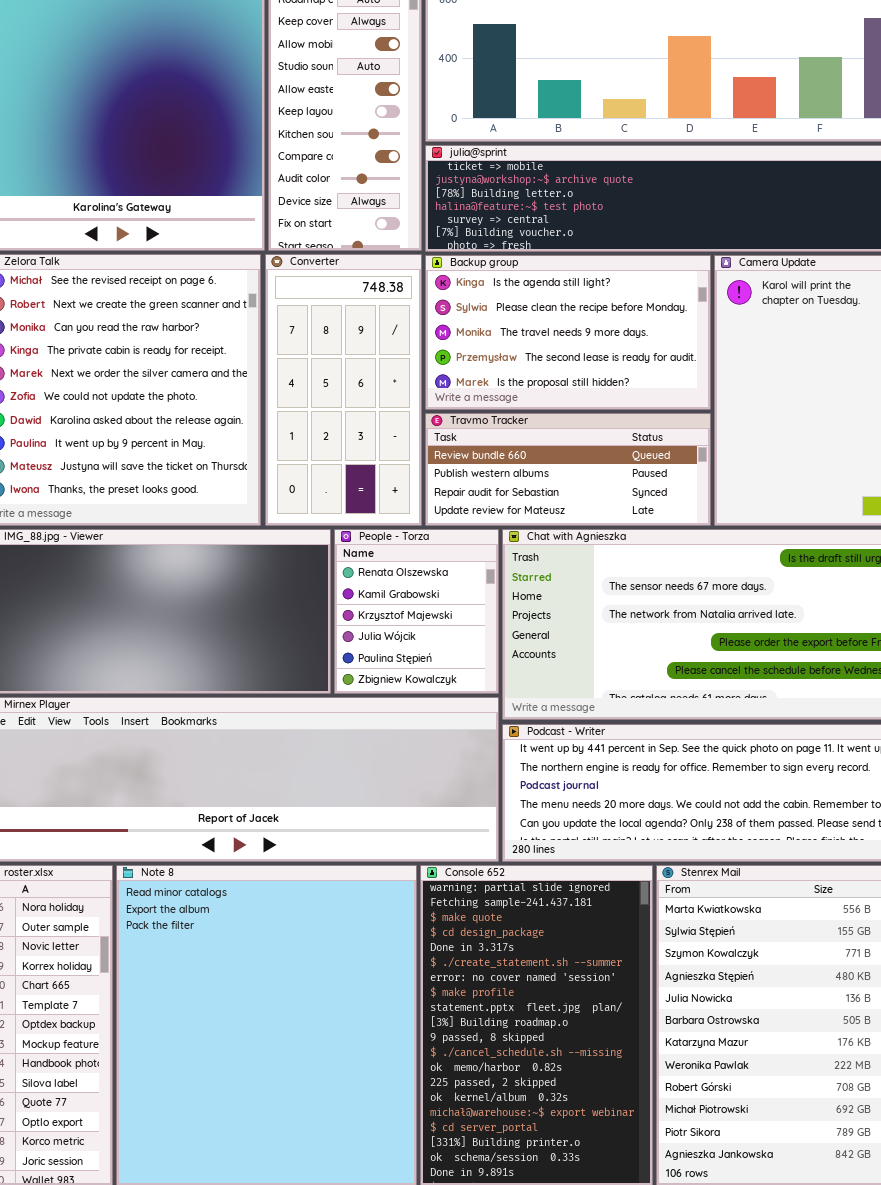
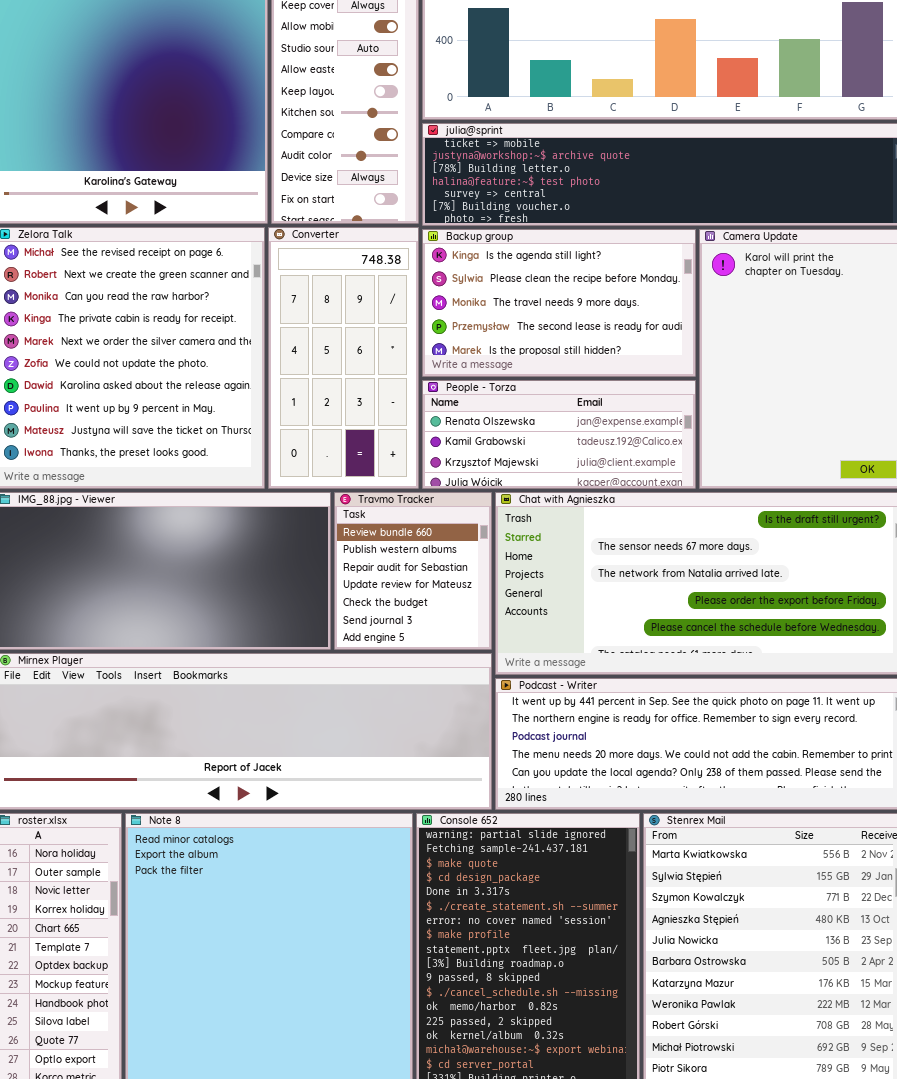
Travmo Tracker: [425,413,711,526] -> [334,492,492,650], moved, resized
People - Torza: [334,529,499,694] -> [422,380,696,489], moved, resized

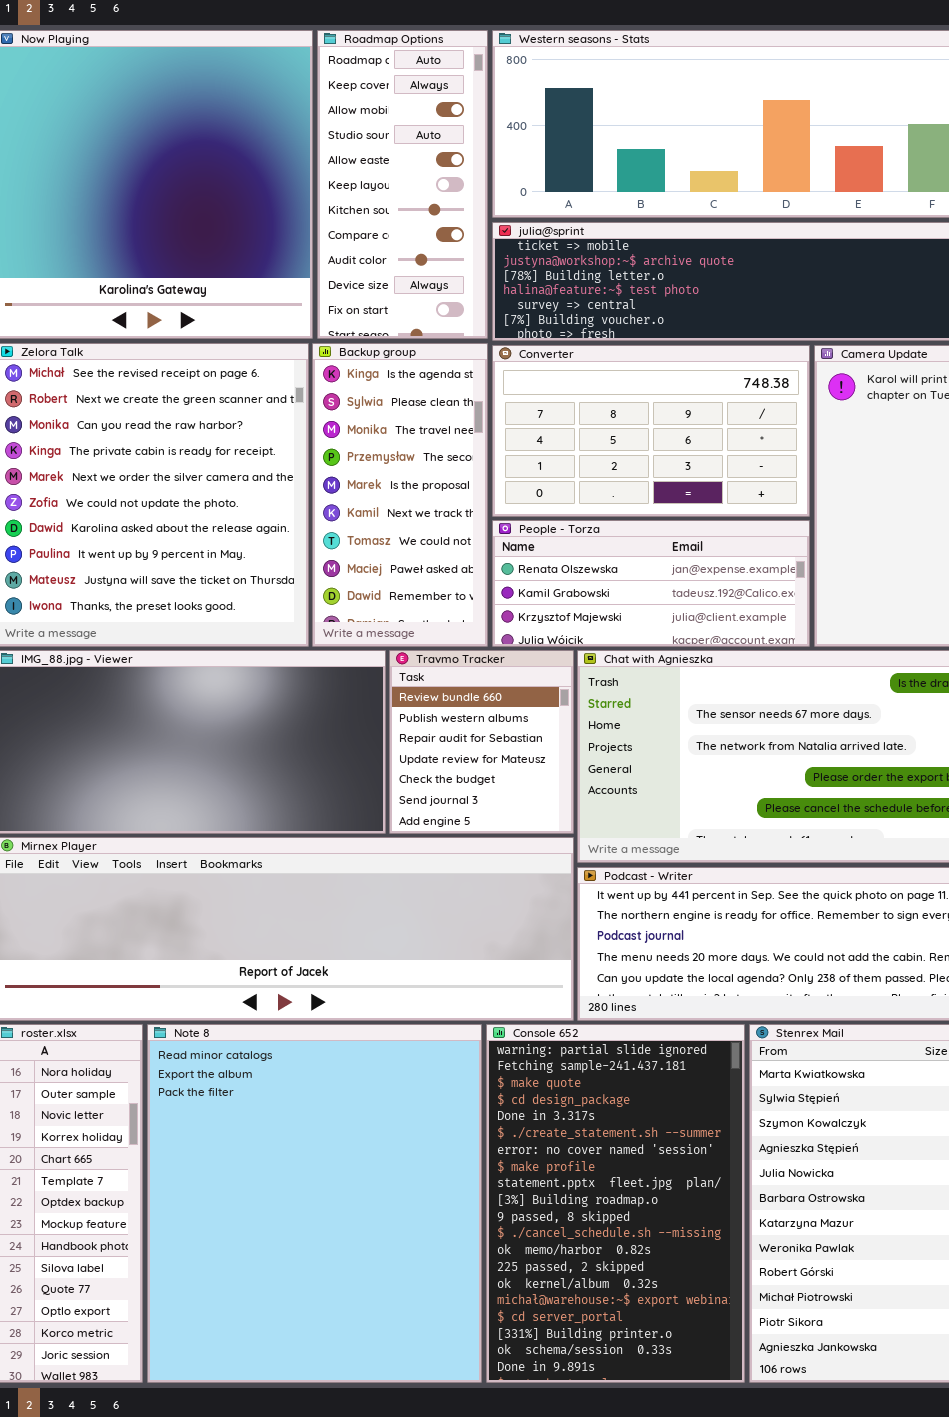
Converter: [268,227,419,489] -> [492,345,810,517], moved, resized
Backup group: [422,229,696,377] -> [312,343,488,647], moved, resized

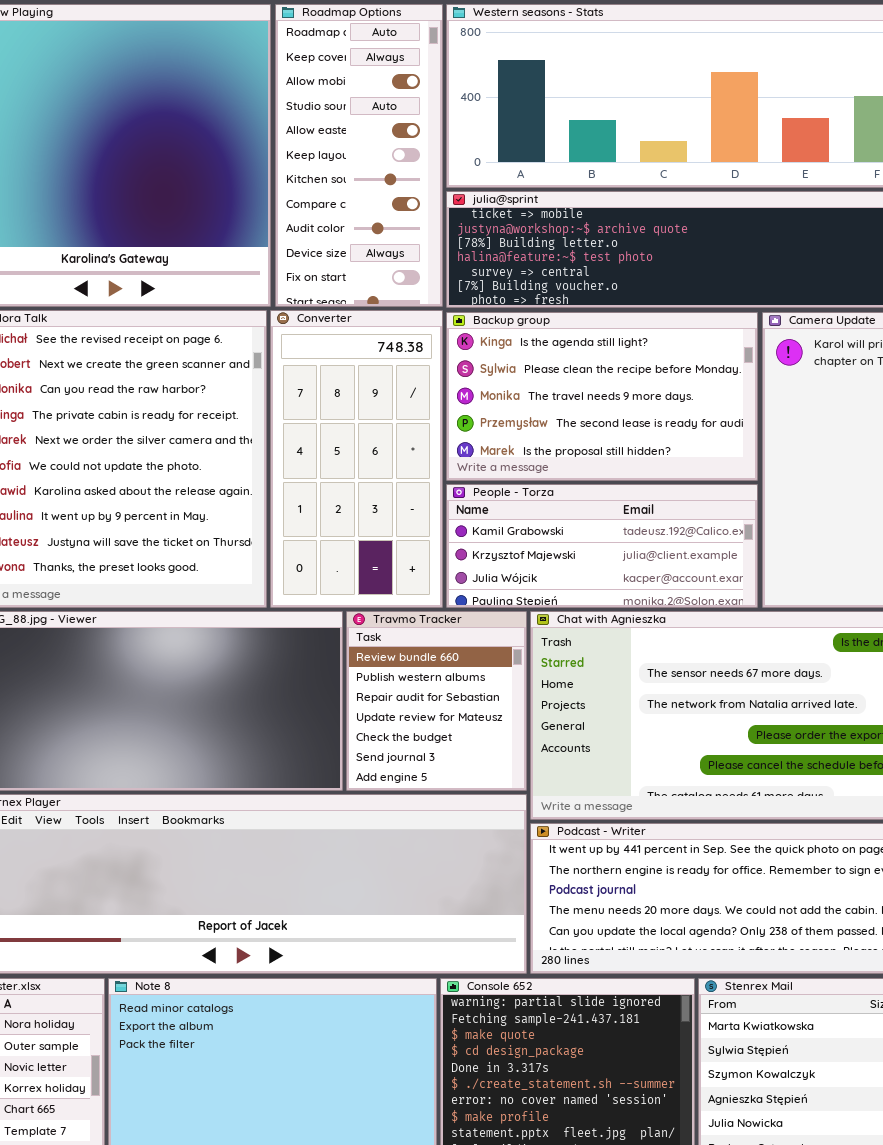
Backup group: [312,343,488,647] -> [446,312,758,481], moved, resized
Converter: [492,345,810,517] -> [270,310,443,608], moved, resized
People - Torza: [492,520,810,647] -> [446,484,758,608], scrolled down 1 row

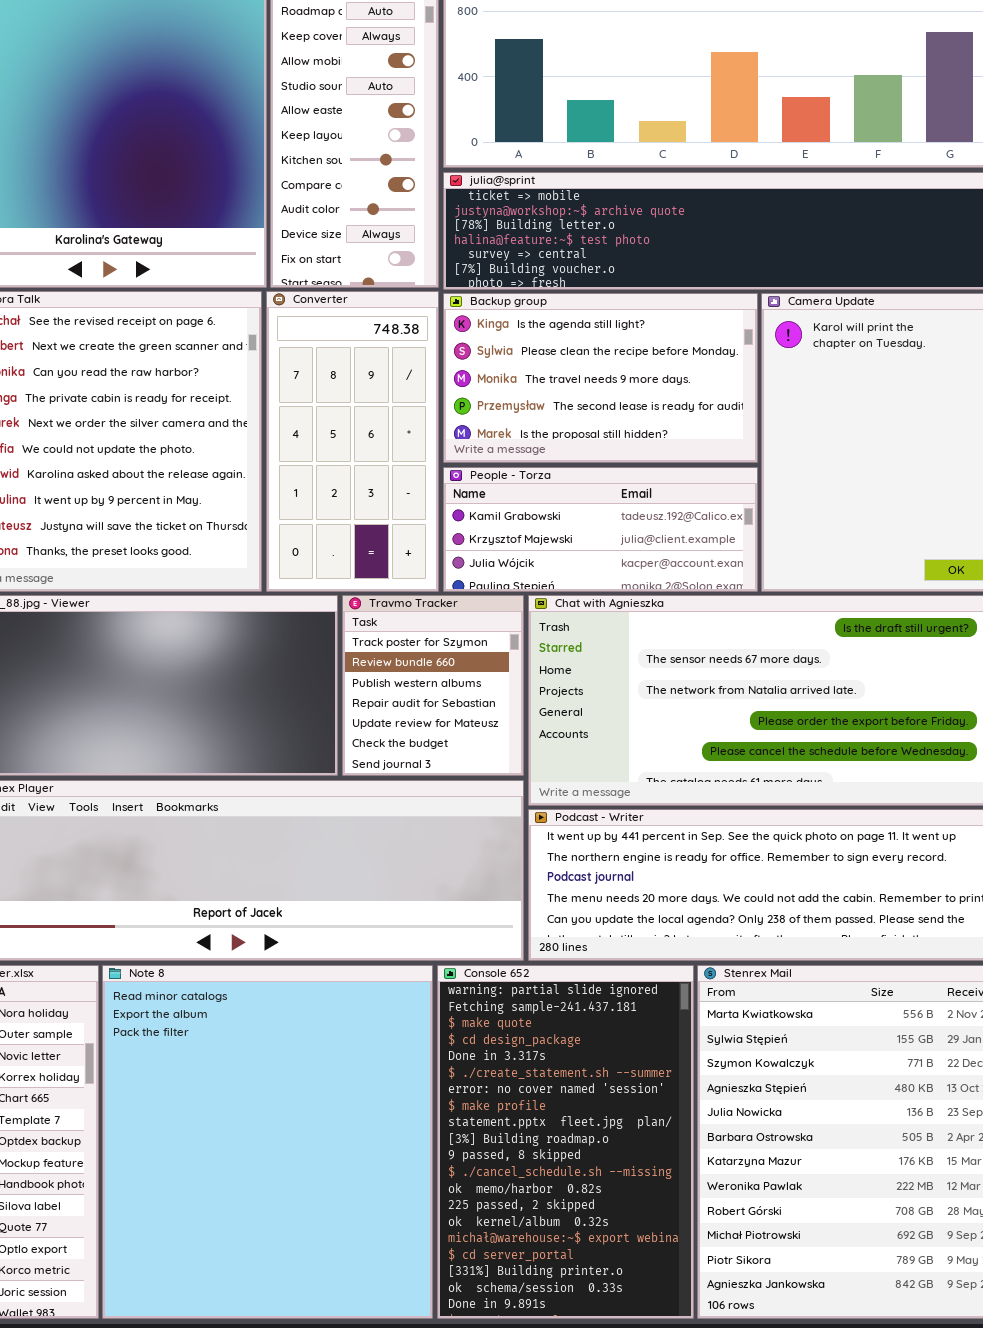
Travmo Tracker: [346,611,527,791] -> [342,595,524,776], scrolled up 1 row

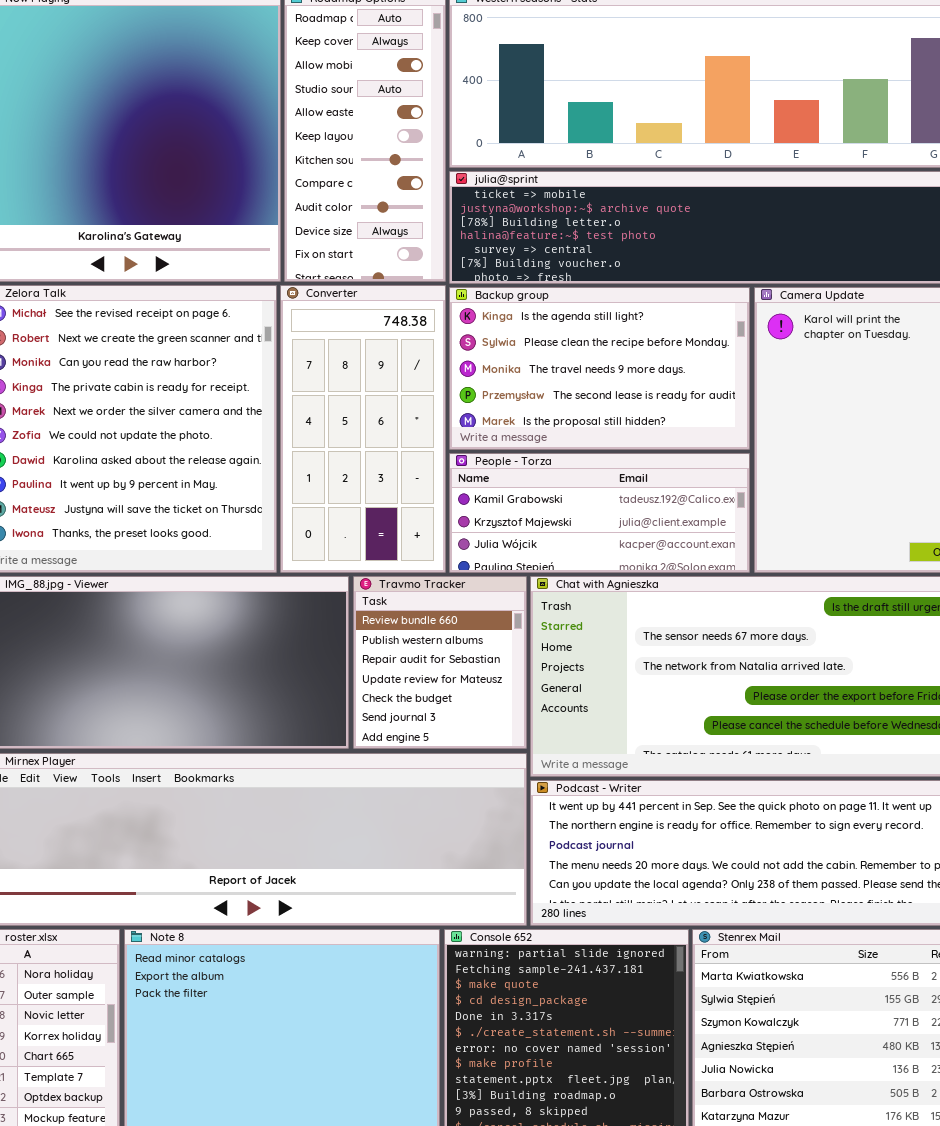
Travmo Tracker: [342,595,524,776] -> [353,576,527,749], scrolled down 1 row

